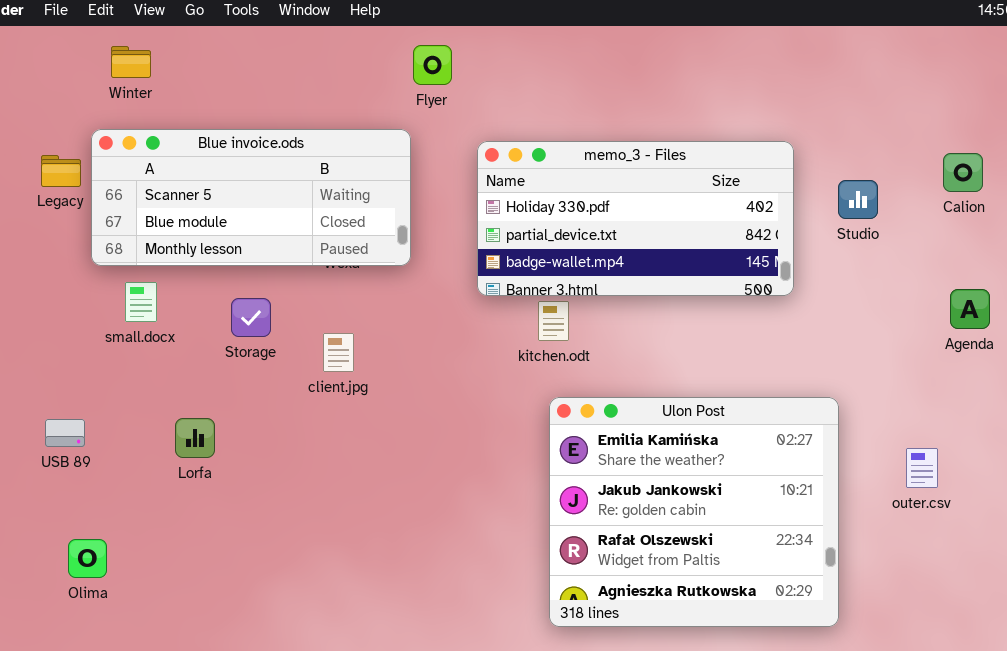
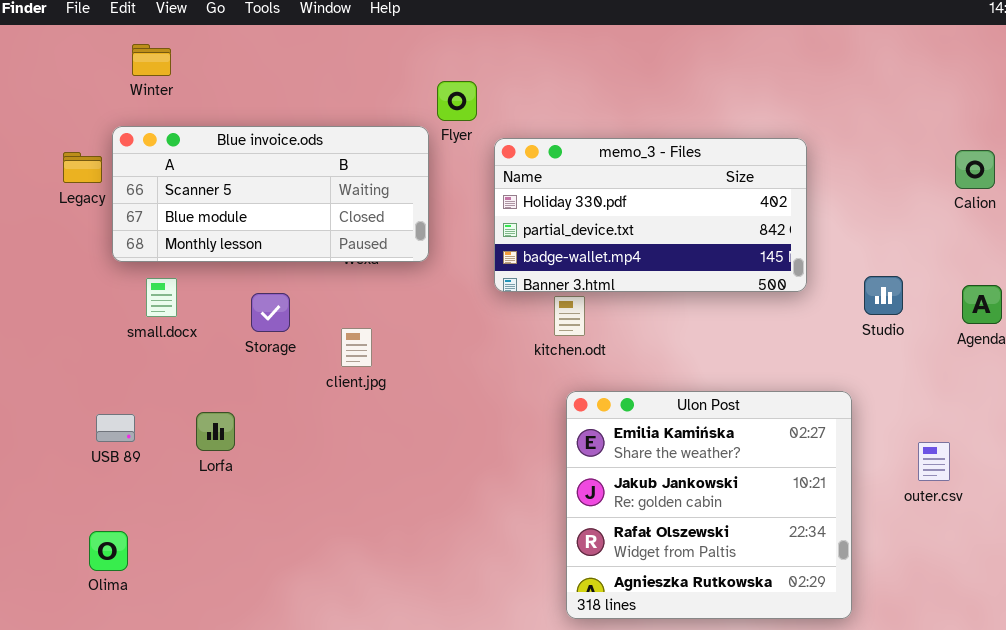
Flyer: [413,45,452,85] -> [437,81,477,121], moved
Studio: [838,180,878,219] -> [864,276,903,315], moved
USB 89: [45,419,85,447] -> [96,414,135,442], moved

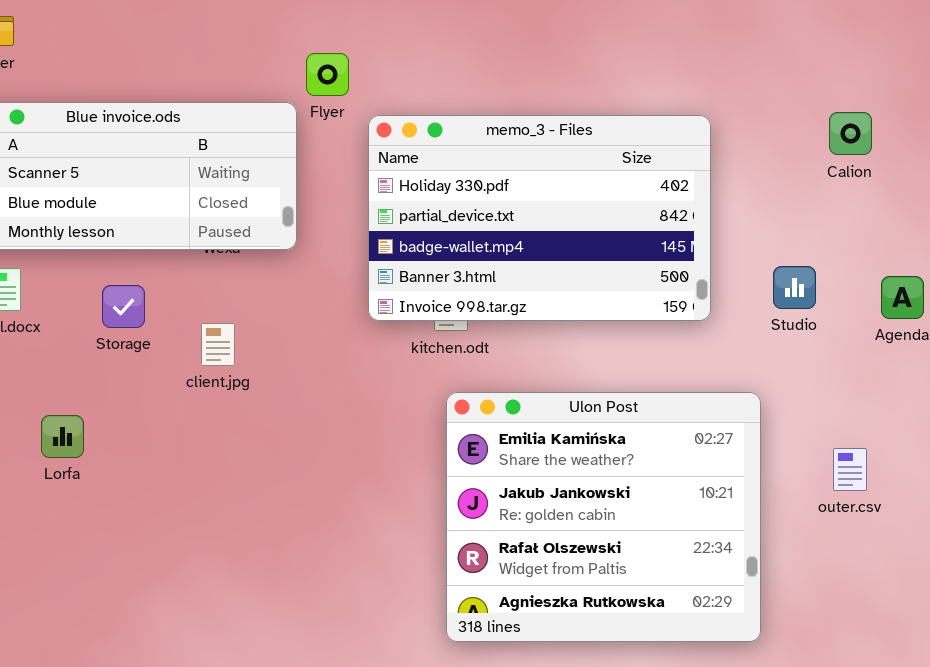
memo_3 - Files: [494,138,807,292] -> [368,115,711,321], resized
Calion: [955,150,995,189] -> [829,112,872,155], moved

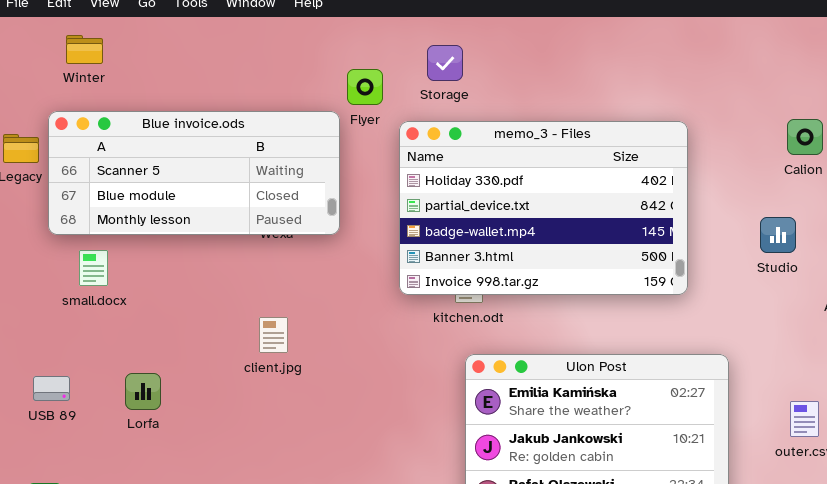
Studio: [773,266,816,309] -> [760,217,796,253], moved
Storage: [102,285,145,328] -> [427,45,463,81], moved
client.jpg: [201,323,235,366] -> [259,317,288,353], moved

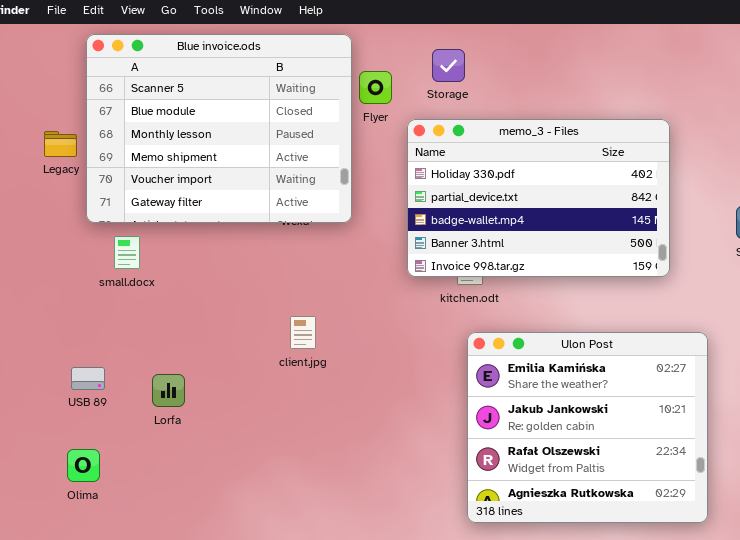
Blue invoice.ods: [48,111,340,235] -> [86,34,352,223], resized
client.jpg: [259,317,288,353] -> [290,316,316,349], moved
Lorfa: [125,373,161,410] -> [152,374,185,407], moved
USB 89: [33,376,70,401] -> [71,367,105,390], moved

